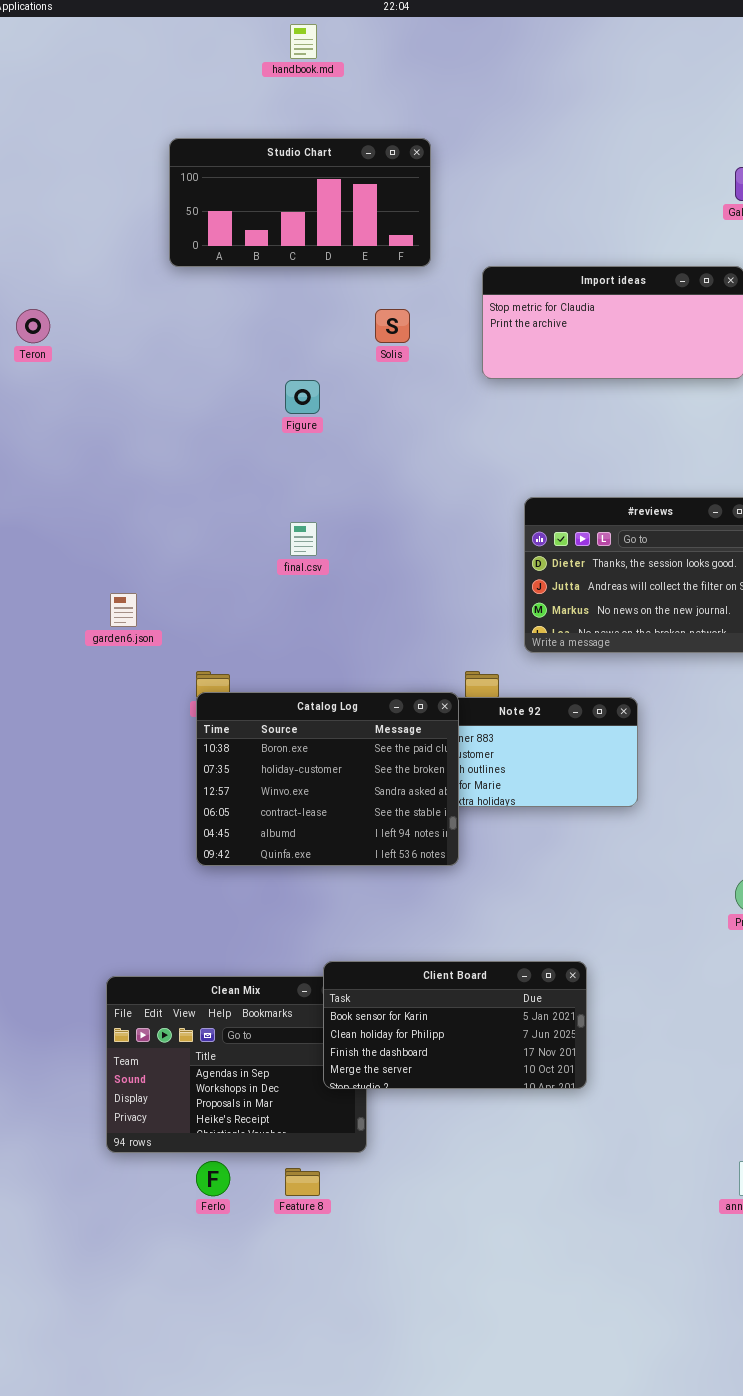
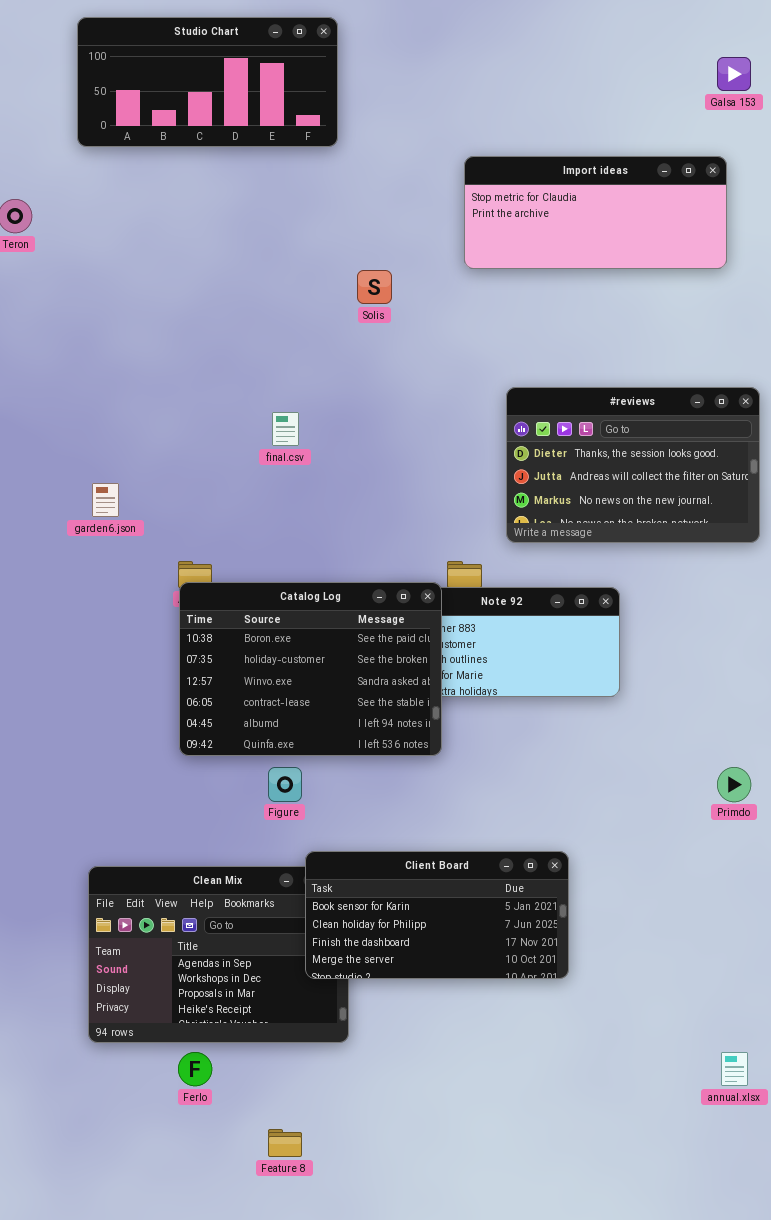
Studio Chart: [169,138,431,267] -> [77,17,338,147], moved
Solis: [375,309,410,343] -> [357,270,392,304], moved
Figure: [285,380,320,414] -> [268,767,302,802], moved
Feature 8: [285,1168,320,1196] -> [268,1129,302,1157], moved

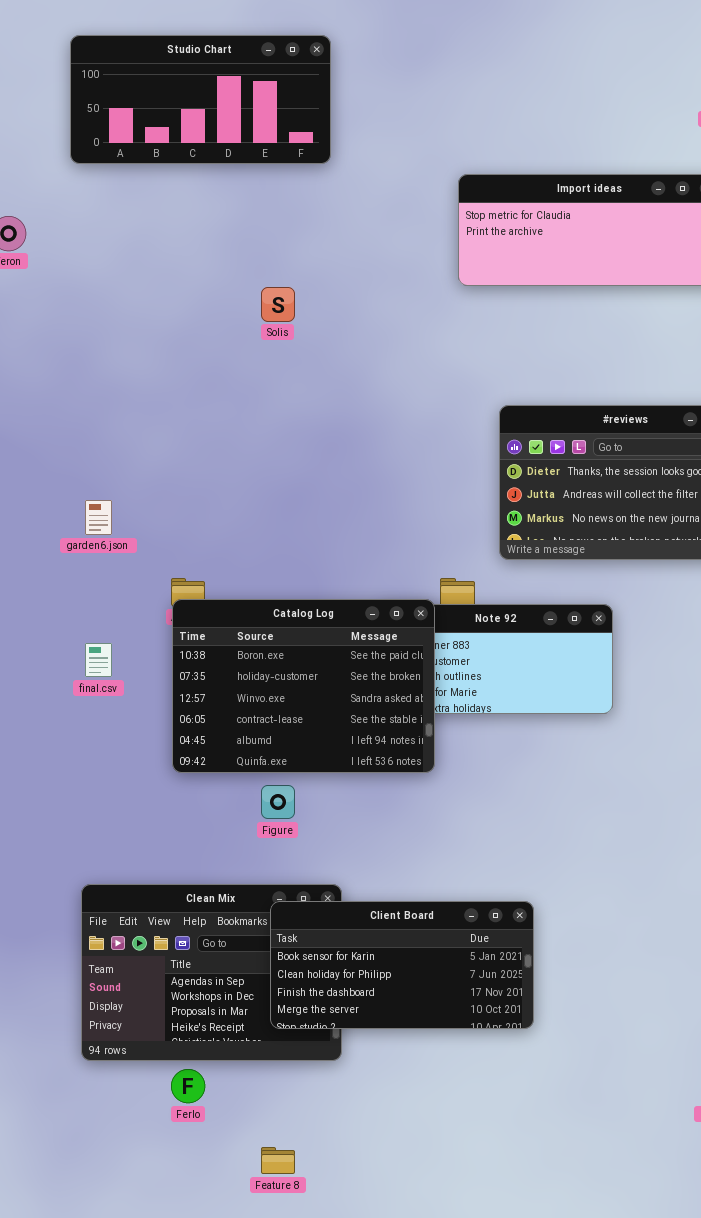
Solis: [357,270,392,304] -> [261,287,295,322], moved
final.csv: [272,412,299,446] -> [85,643,112,677], moved
Client Board: [305,851,569,979] -> [270,901,534,1029], moved

